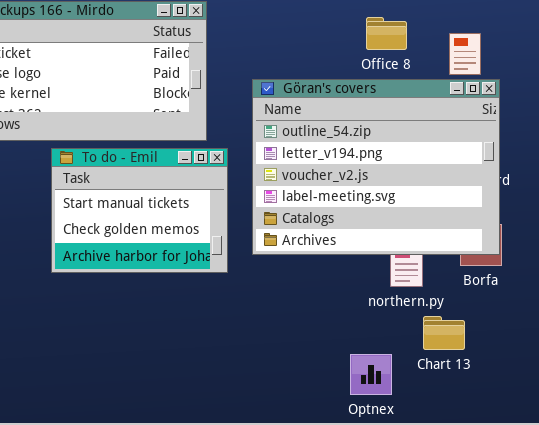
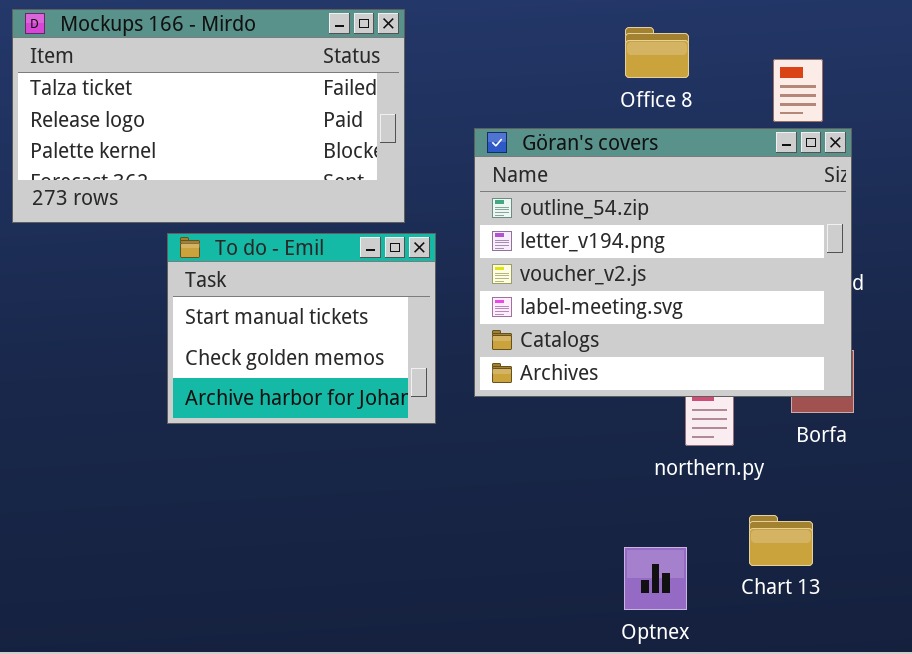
Office 8: [366,17,407,50] -> [625,27,689,78], moved
Chart 13: [423,316,465,350] -> [749,515,813,566], moved

